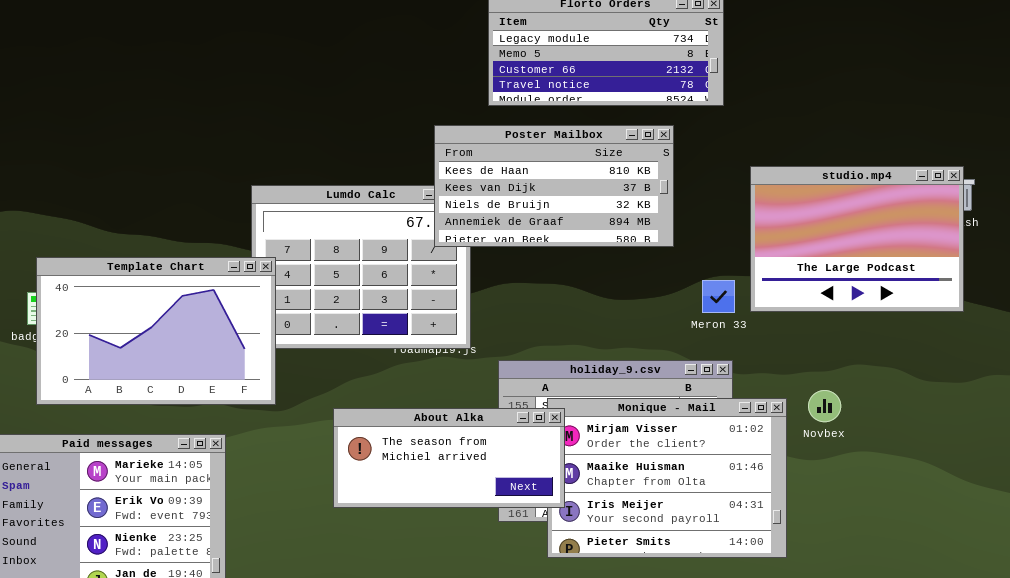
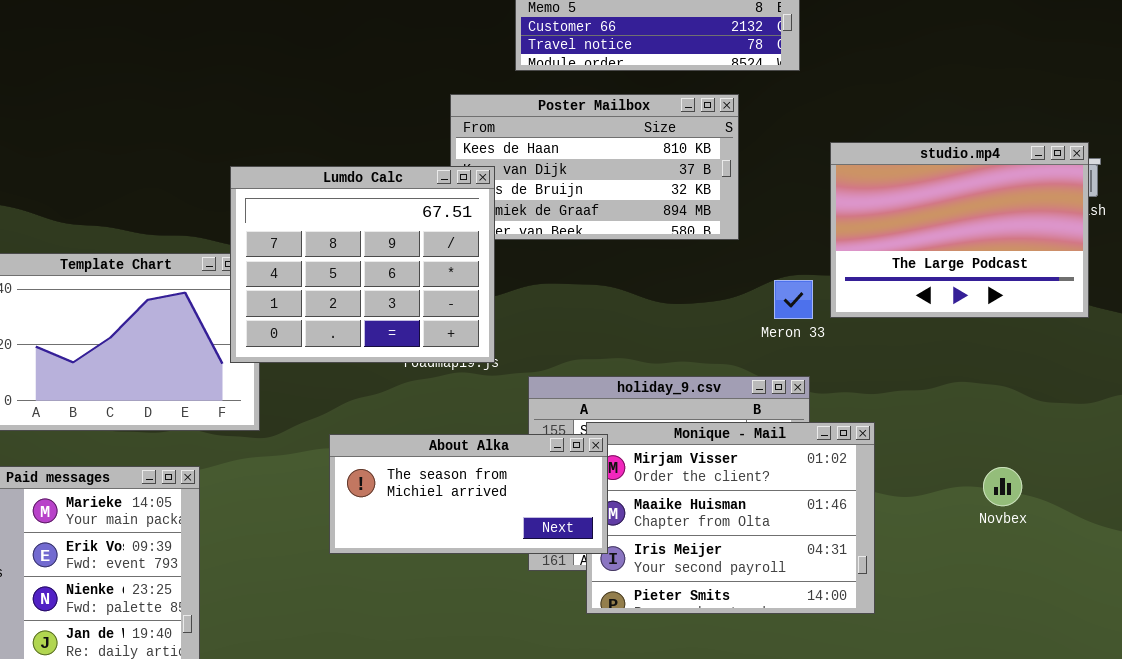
Lumdo Calc: [251,185,471,349] -> [230,166,495,363], raised
Novbex: [808,390,841,422] -> [983,467,1022,506], moved

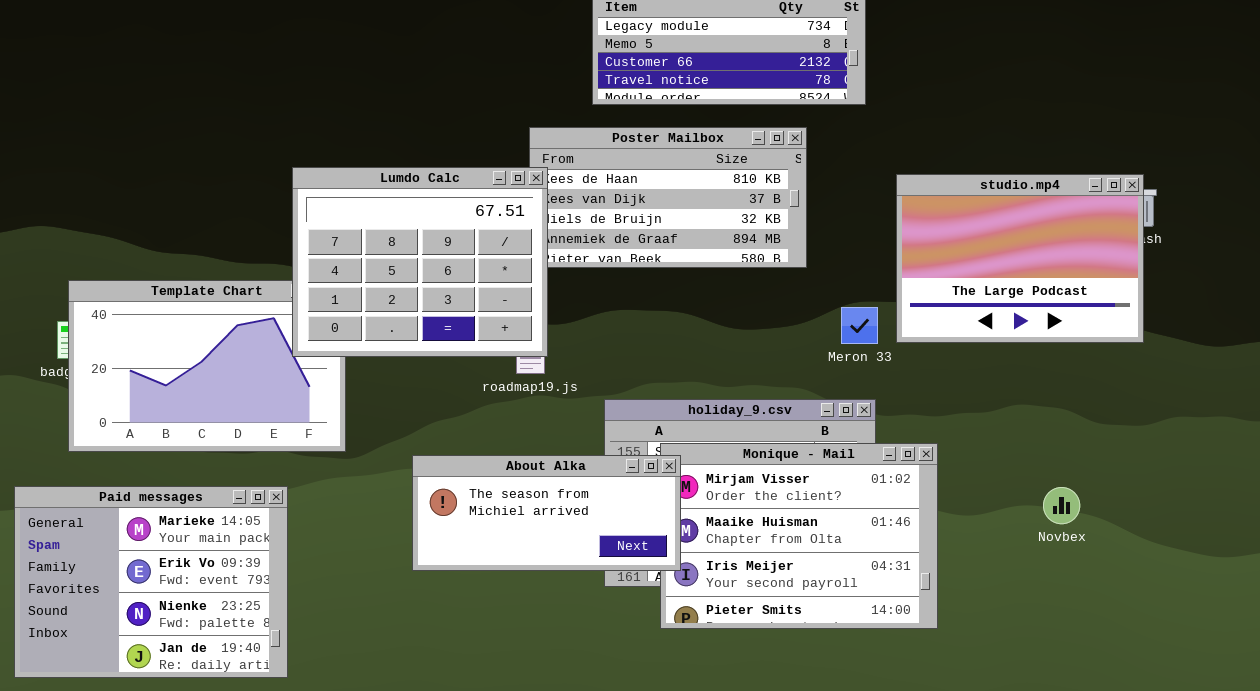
Lumdo Calc: [230,166,495,363] -> [292,167,548,357], moved

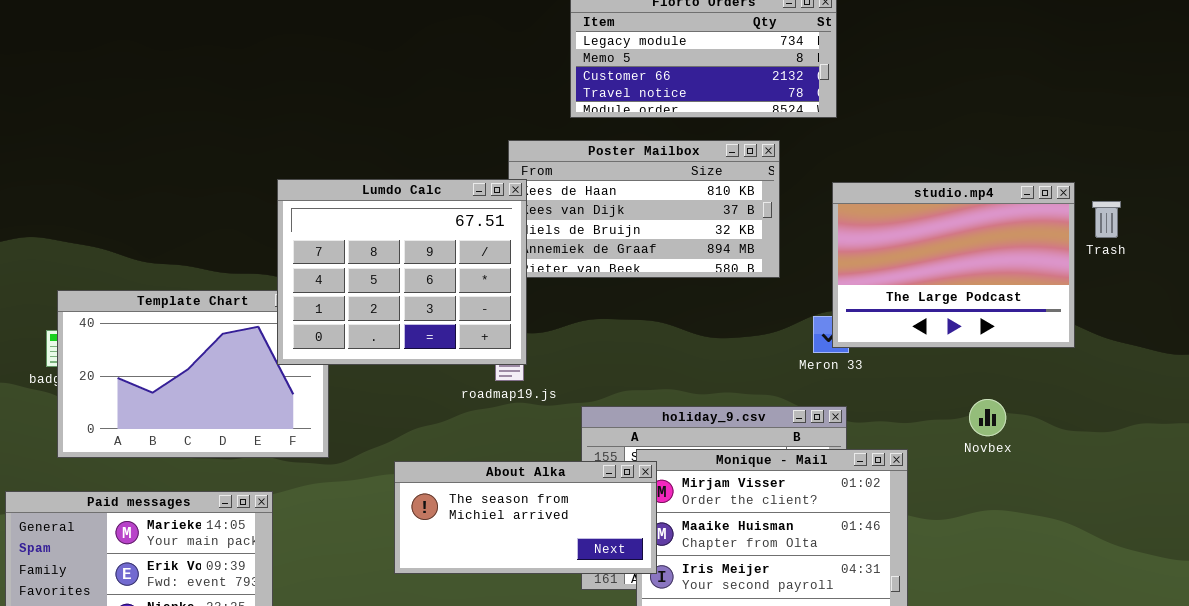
studio.mp4: [896,174,1144,343] -> [832,182,1075,348], moved
Novbex: [1043,487,1080,524] -> [969,399,1006,436], moved

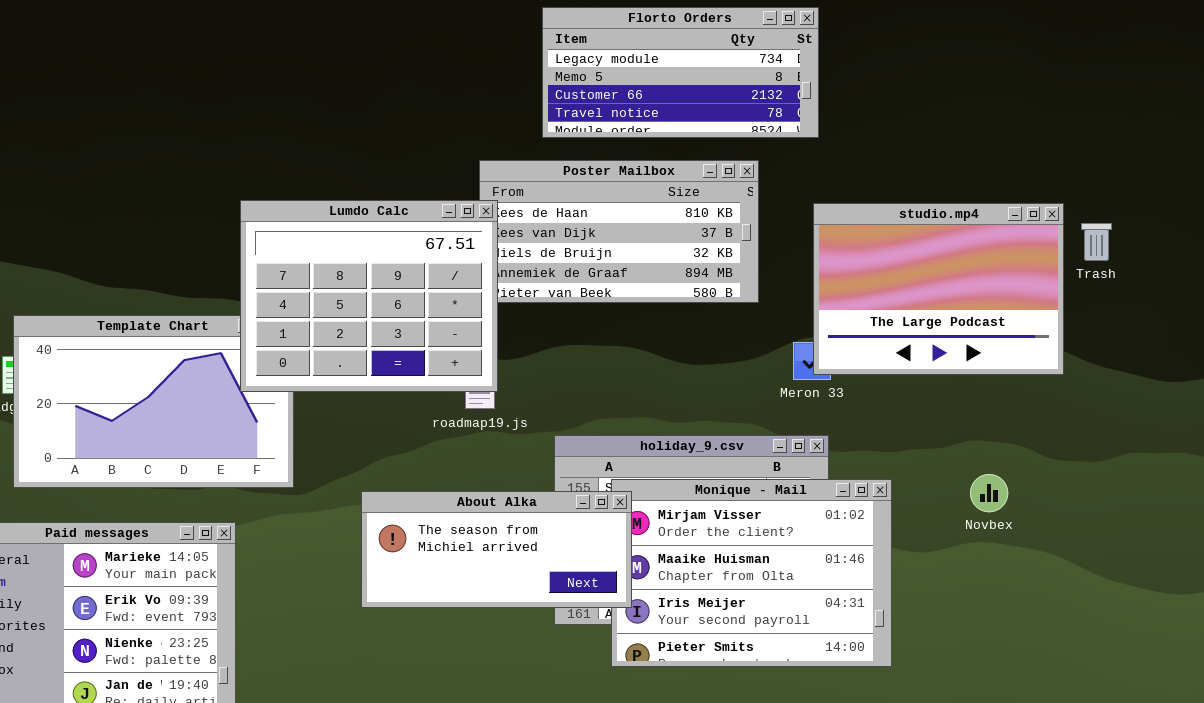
Novbex: [969,399,1006,436] -> [970,474,1008,512], moved

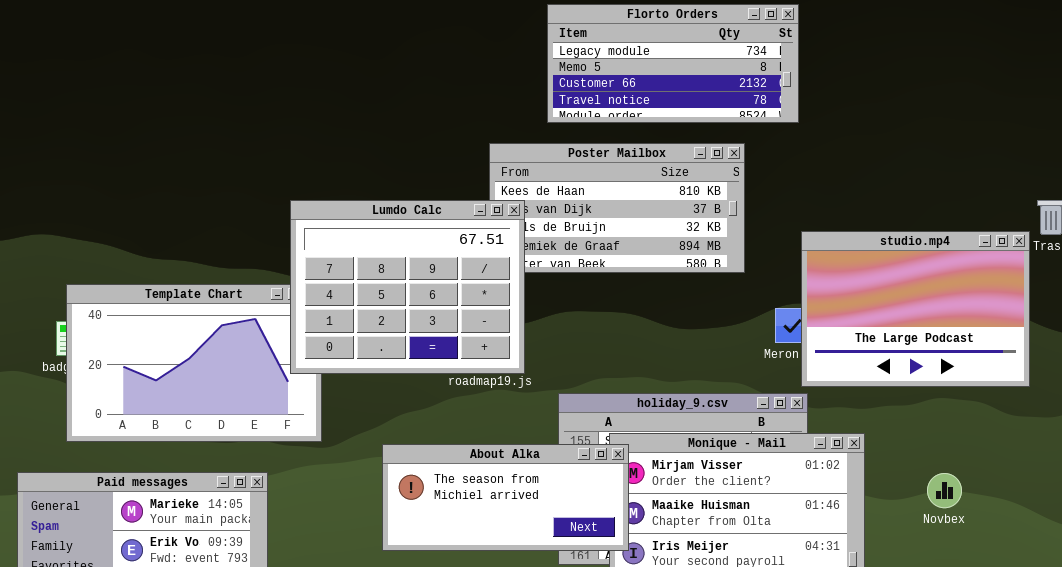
Lumdo Calc: [240,200,498,392] -> [290,200,525,374], moved
studio.mp4: [813,203,1064,375] -> [801,231,1030,387], moved
Novbex: [970,474,1008,512] -> [927,473,962,508], moved

